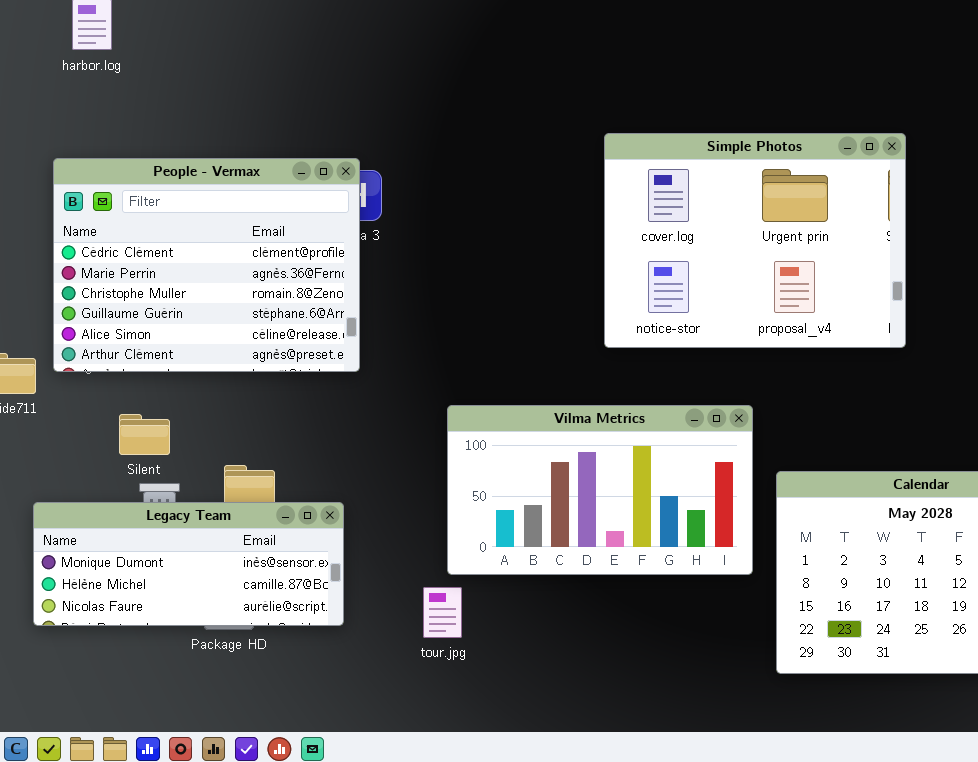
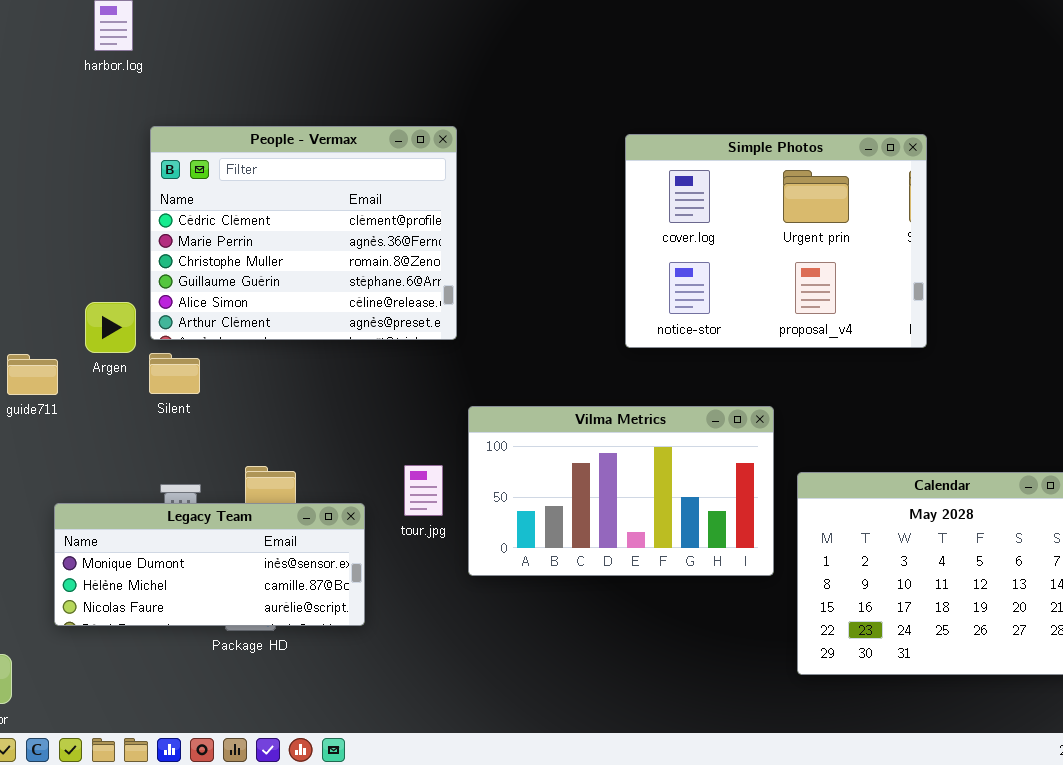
People - Vermax: [53,158,360,372] -> [150,126,457,340], moved
Silent: [119,414,170,455] -> [149,353,200,394], moved
tour.jpg: [423,587,462,638] -> [404,465,443,516], moved

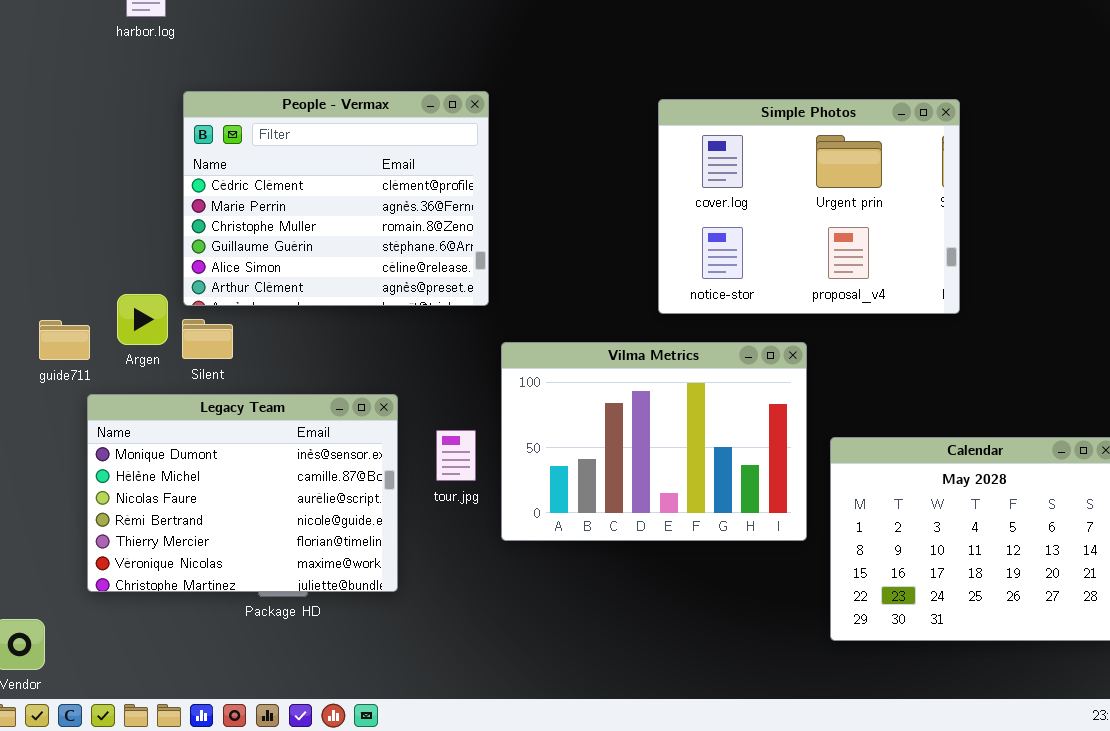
Argen: [85,302,136,353] -> [117,294,168,345], moved
Vilma Metrics: [468,406,774,576] -> [501,342,807,541], resized
Legacy Team: [54,503,365,626] -> [87,394,398,592], resized

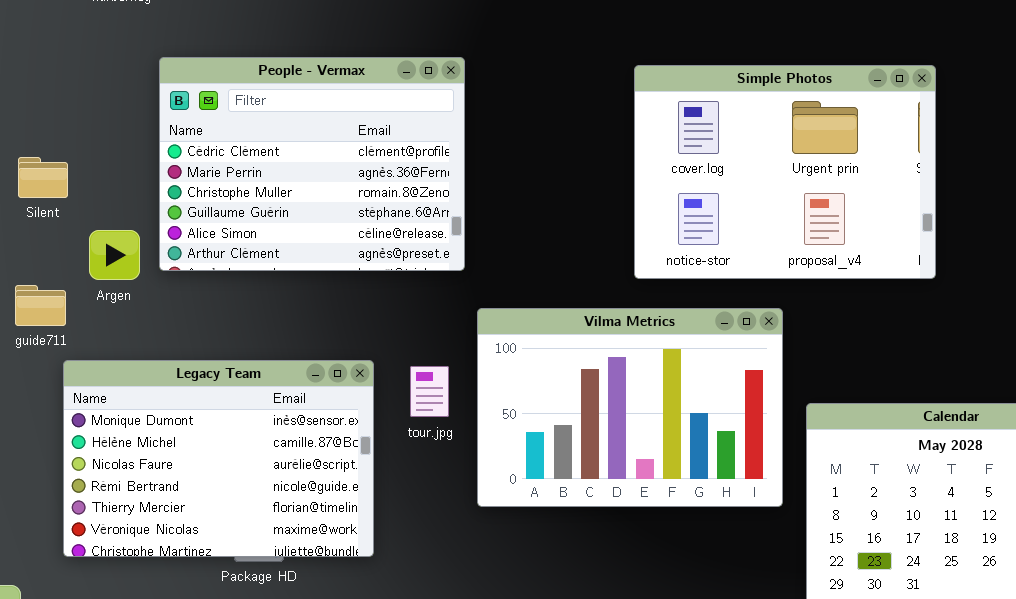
Argen: [117,294,168,345] -> [89,230,140,280], moved
Silent: [182,319,233,359] -> [18,157,68,198], moved
tour.jpg: [436,430,476,481] -> [410,366,449,417], moved

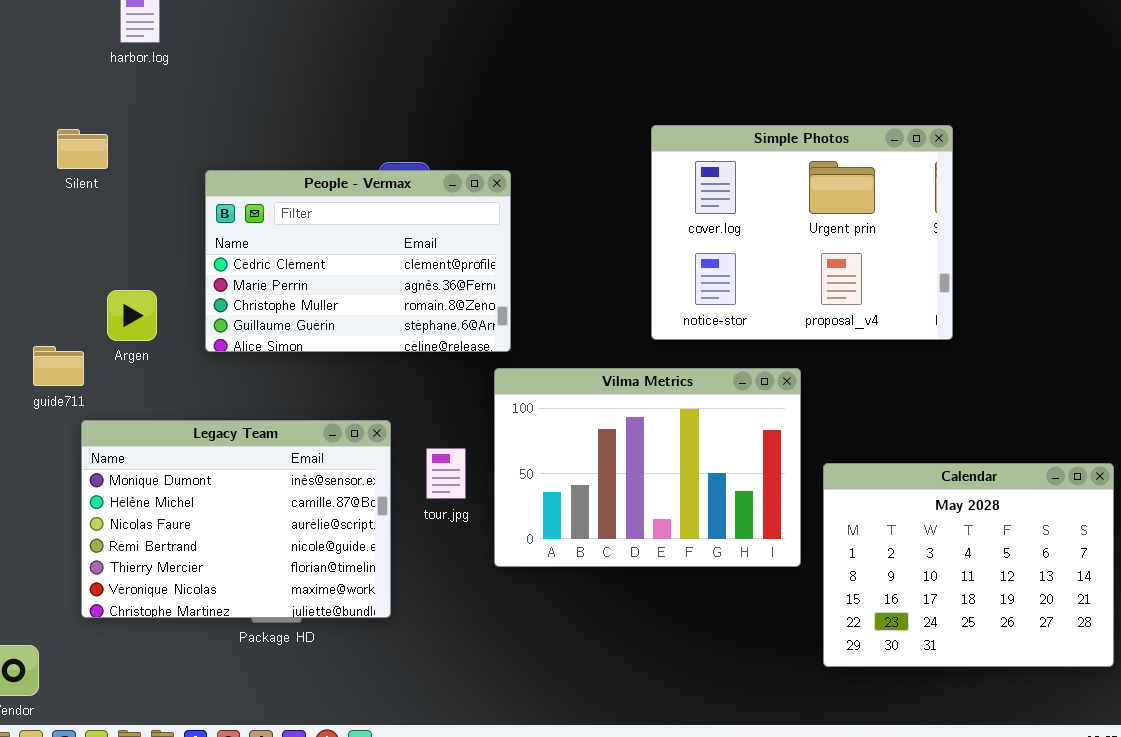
People - Vermax: [159,57,465,271] -> [205,170,511,352], moved, resized
Silent: [18,157,68,198] -> [57,129,108,169], moved
tour.jpg: [410,366,449,417] -> [426,448,466,499], moved

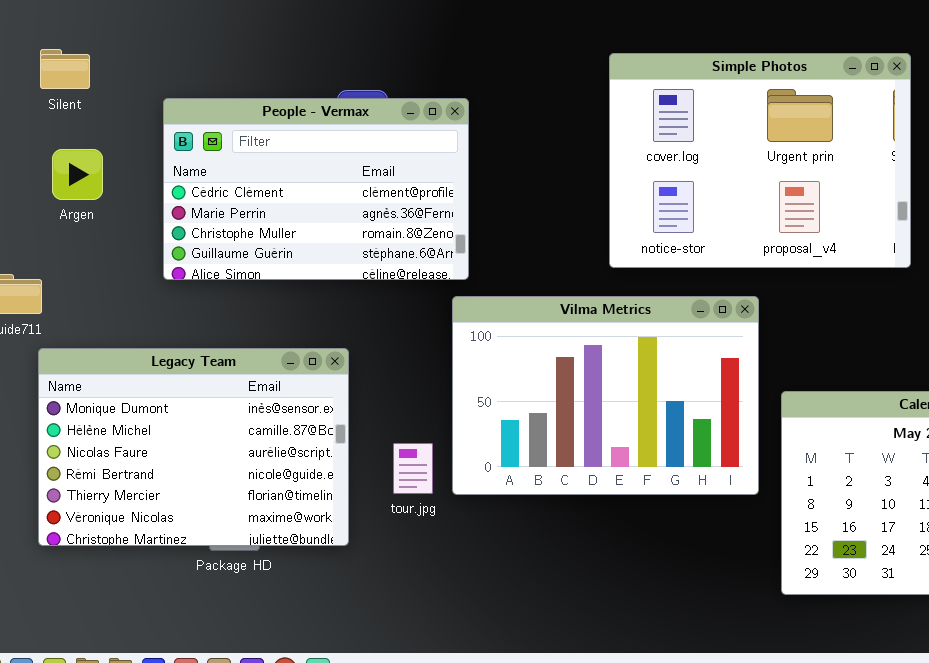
Silent: [57,129,108,169] -> [40,49,90,89], moved
Argen: [107,290,157,341] -> [52,149,103,200], moved
tour.jpg: [426,448,466,499] -> [393,443,433,494], moved

